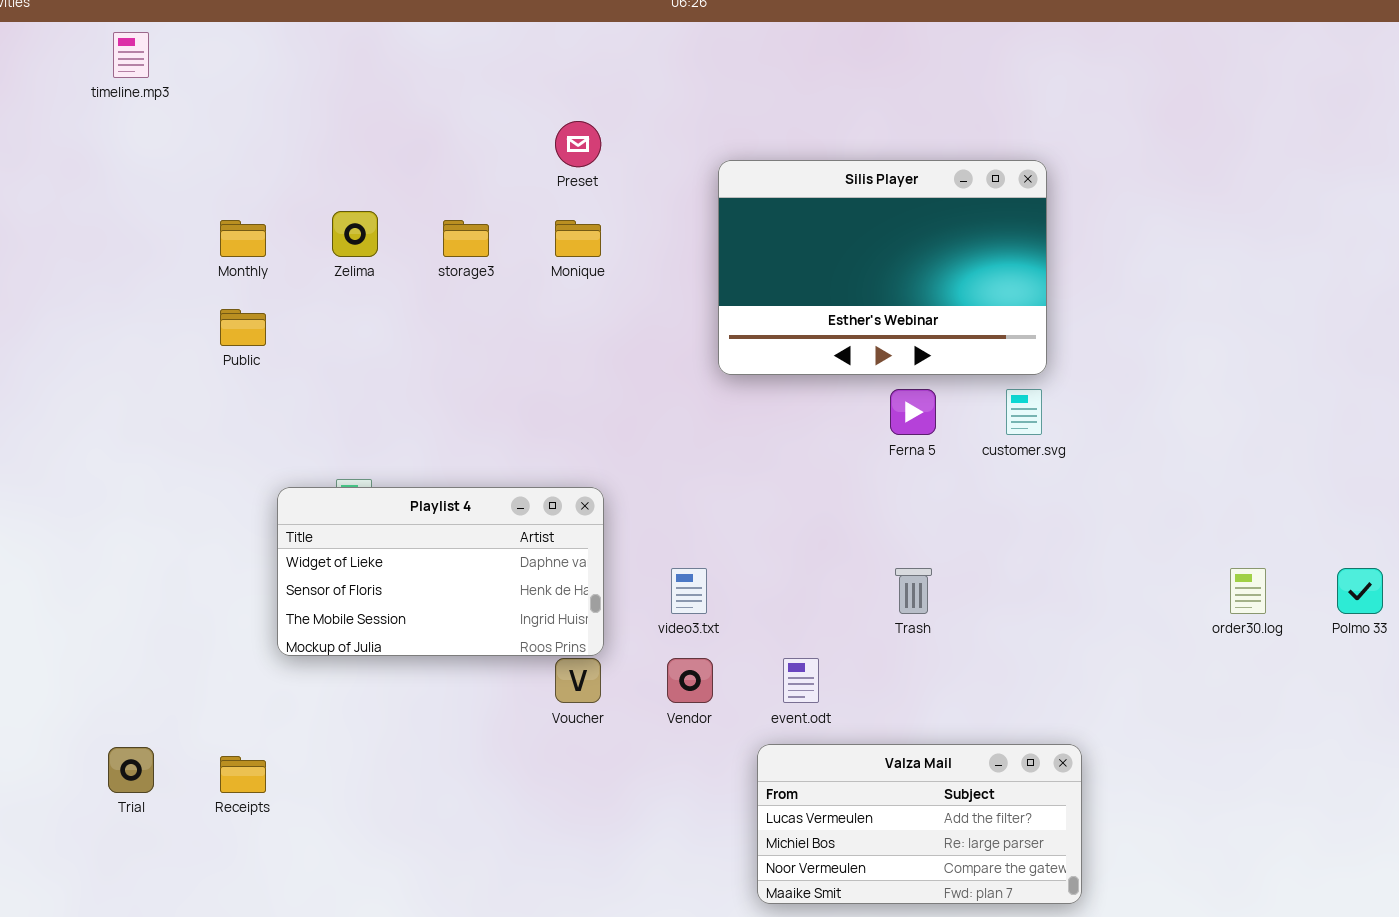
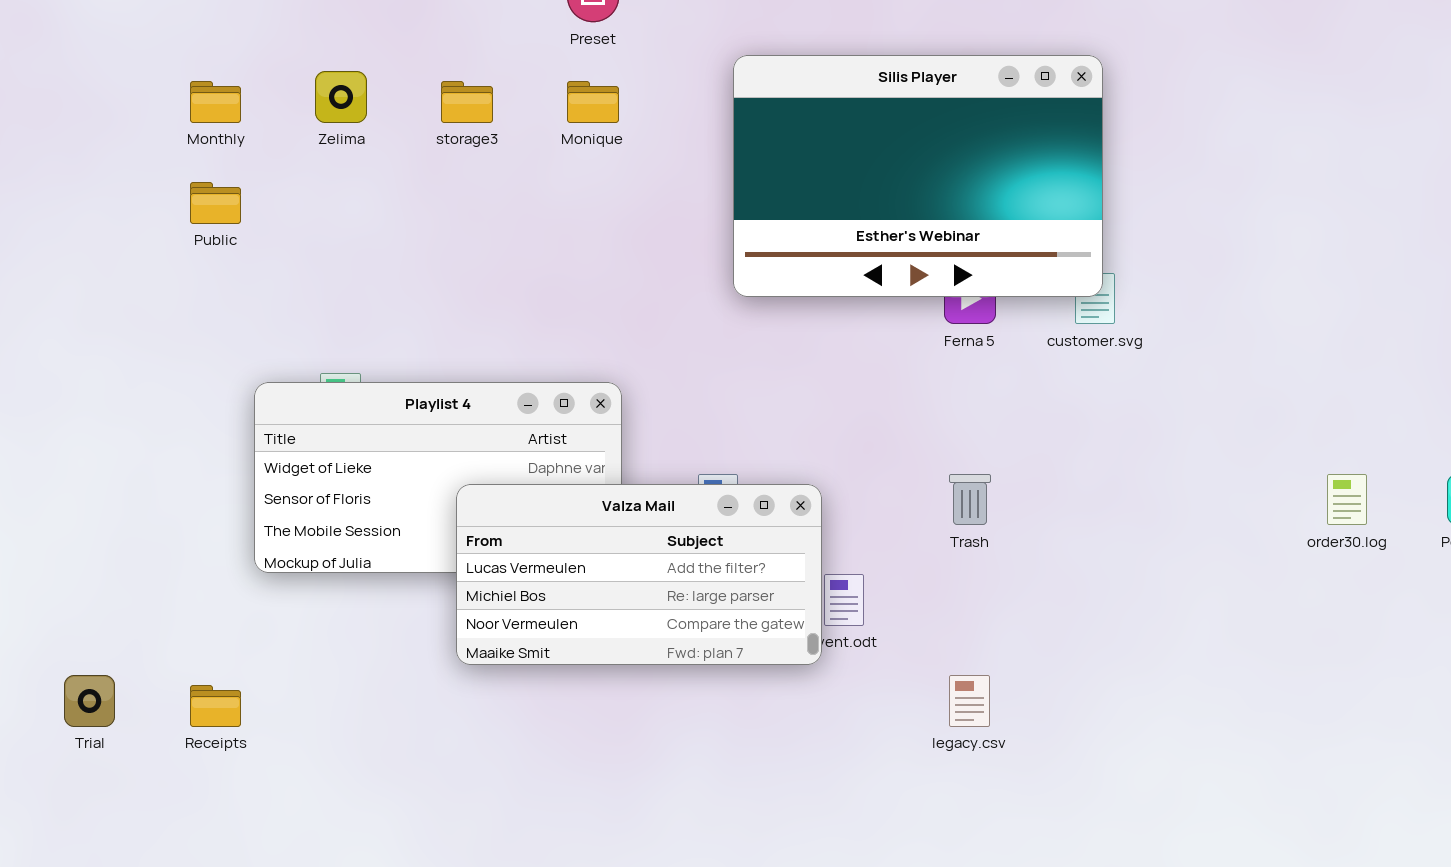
Silis Player: [718,160,1047,375] -> [733,55,1103,297], moved
Valza Mail: [757,744,1082,904] -> [456,484,822,665], moved

